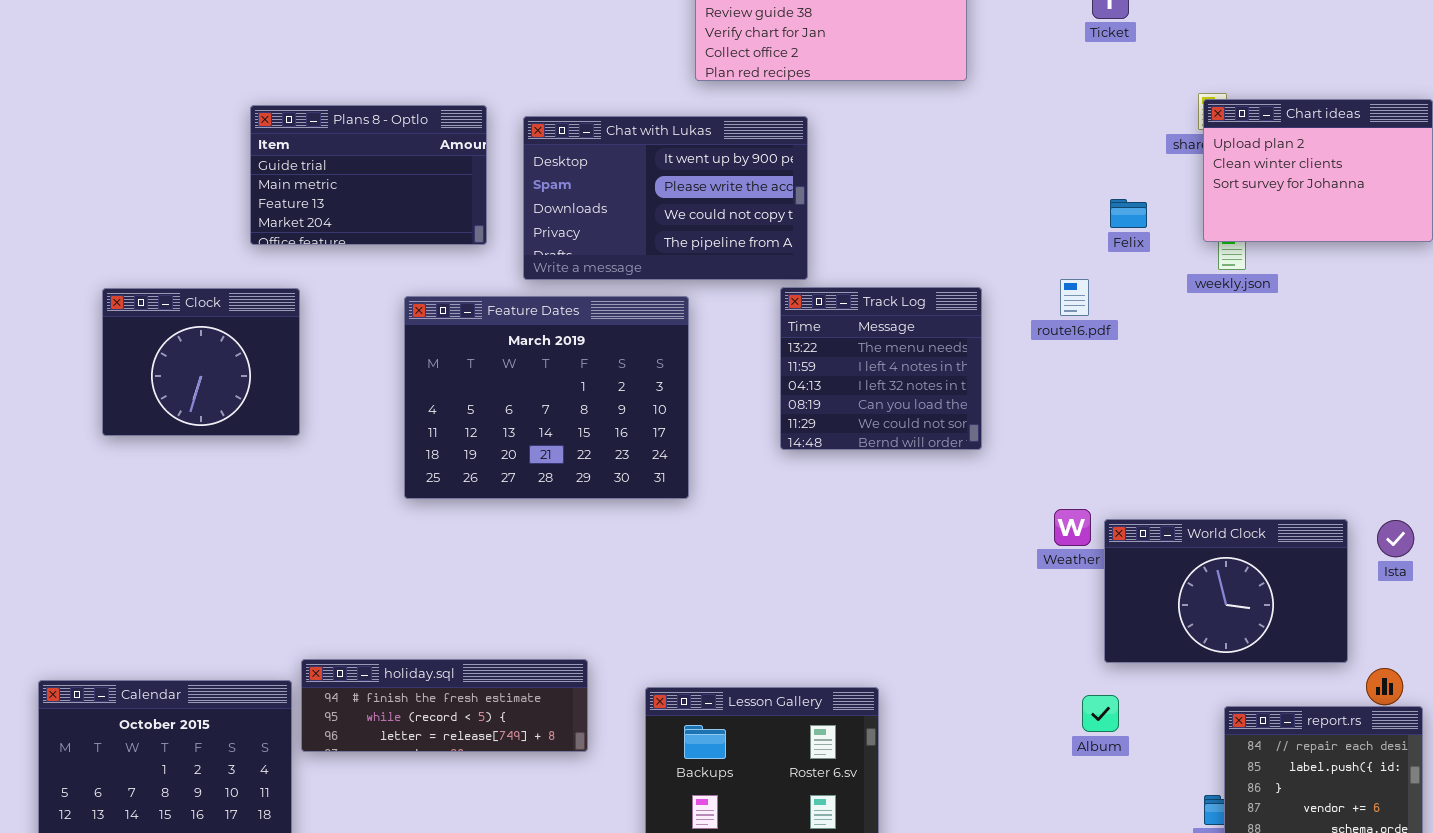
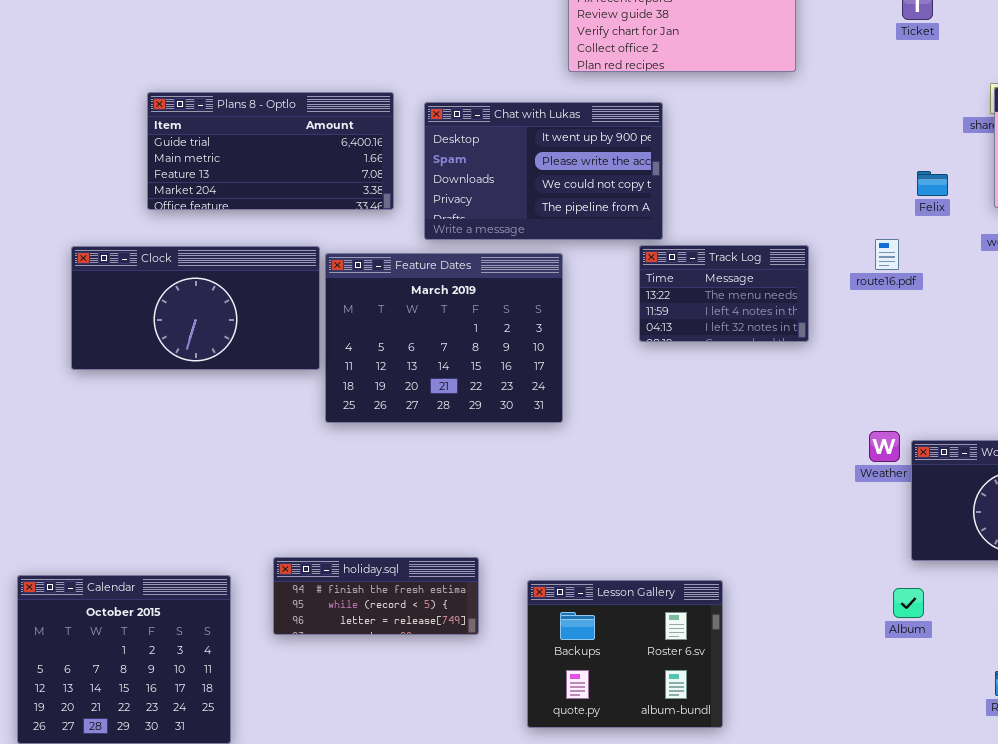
Plans 8 - Optlo: [250,105,487,245] -> [147,92,394,210], resized
Track Log: [780,287,982,450] -> [639,245,809,342], resized
Clock: [102,288,300,436] -> [71,246,320,370], resized
holiday.sql: [301,659,588,752] -> [273,557,479,635], resized

